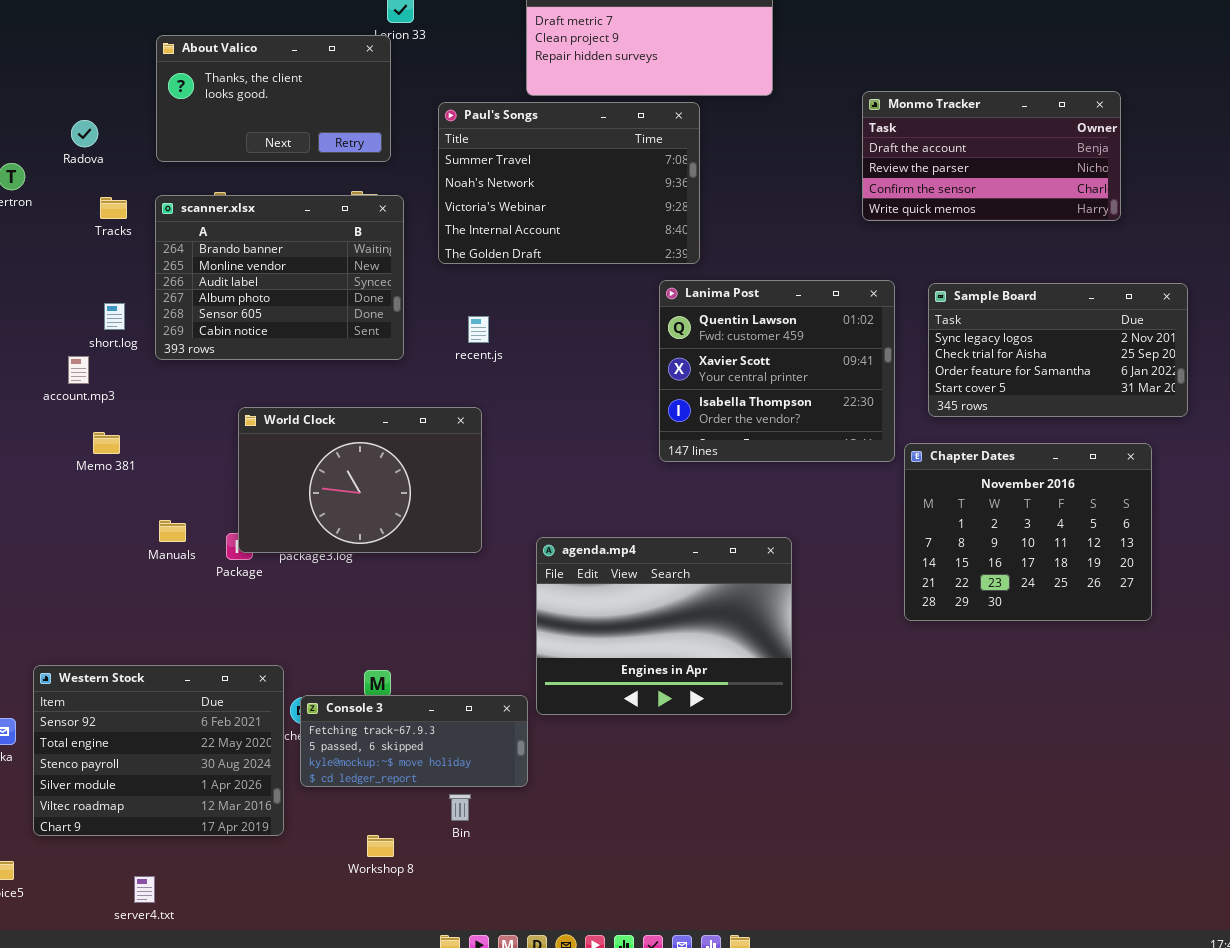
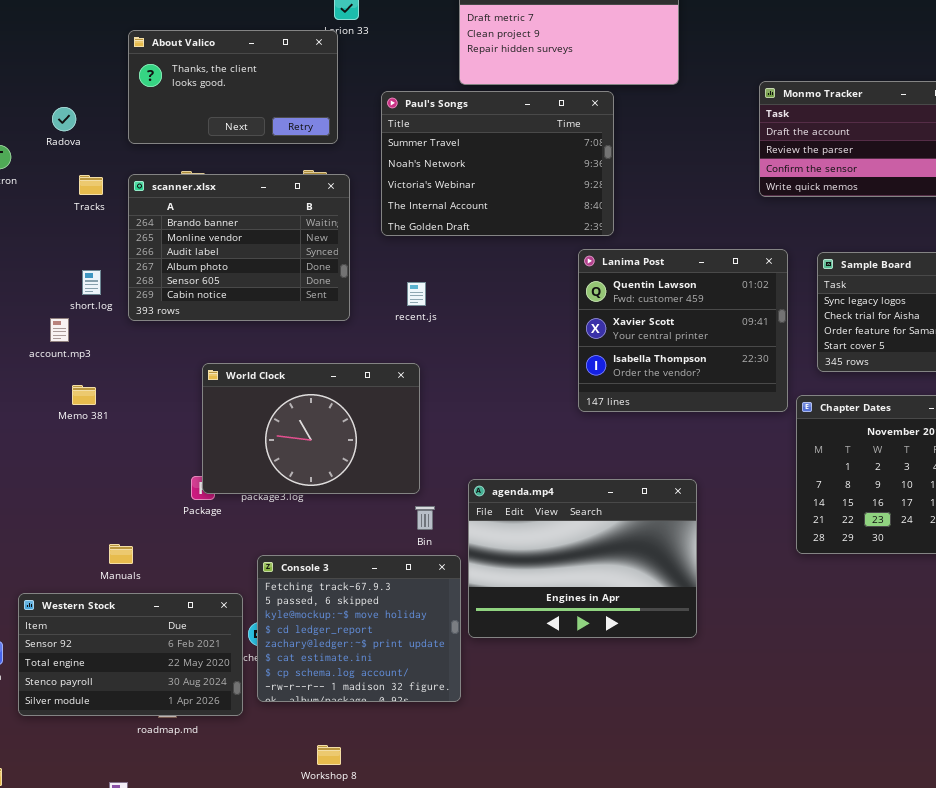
Manuals: [159,520,186,542] -> [109,544,133,564], moved
Western Stock: [33,665,284,836] -> [18,593,243,716], resized
Console 3: [300,695,528,787] -> [257,555,461,702], resized
Bin: [449,794,471,821] -> [415,506,435,530], moved

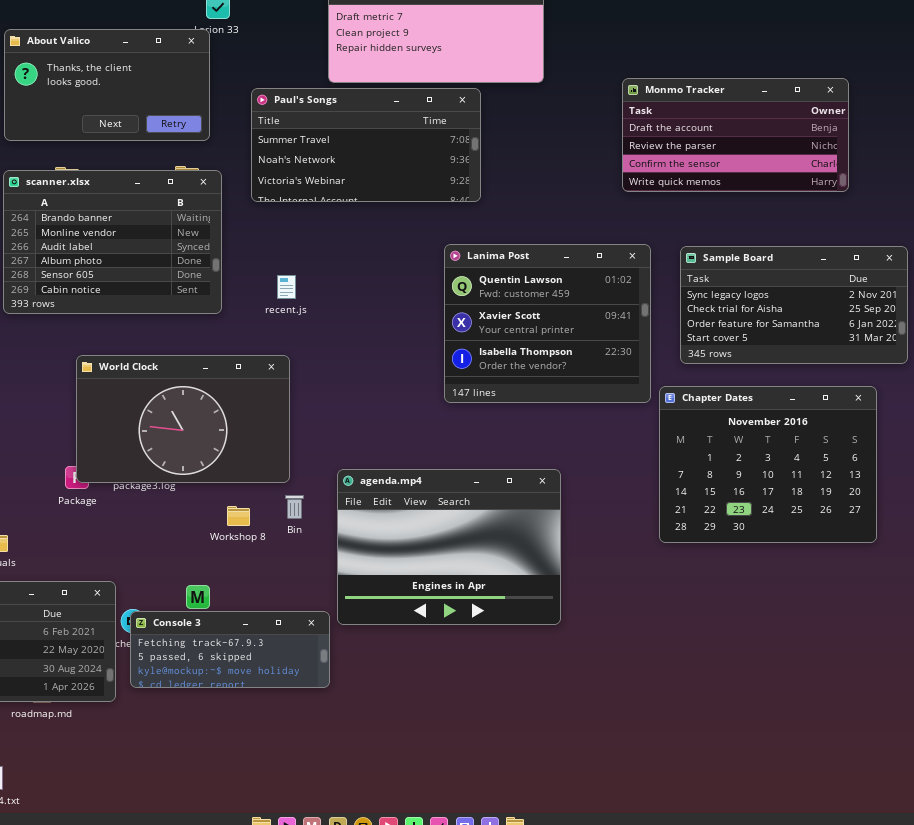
Paul's Songs: [381,91,614,236] -> [251,88,481,202], resized
Console 3: [257,555,461,702] -> [130,611,330,688], resized
Workshop 8: [317,745,341,765] -> [227,506,250,526], moved

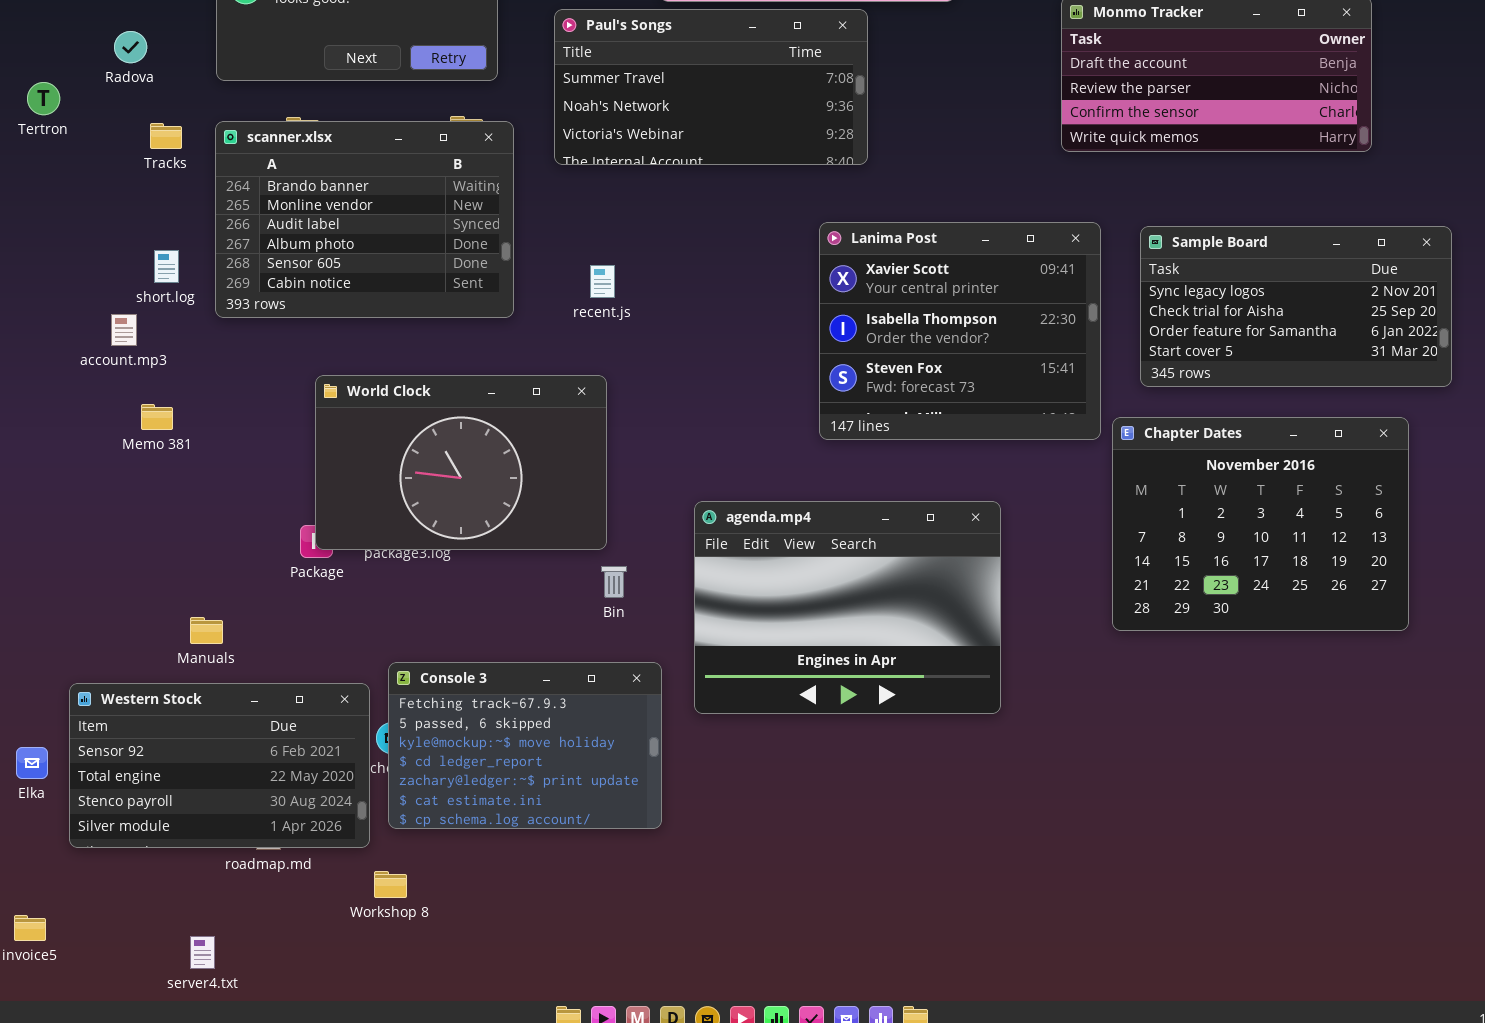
Lanima Post: [444,244,651,403] -> [819,222,1101,440], scrolled down 1 row
agenda.mp4: [337,469,561,625] -> [694,501,1001,714], moved
Workshop 8: [227,506,250,526] -> [374,871,407,898], moved
Console 3: [130,611,330,688] -> [388,662,662,829], resized

